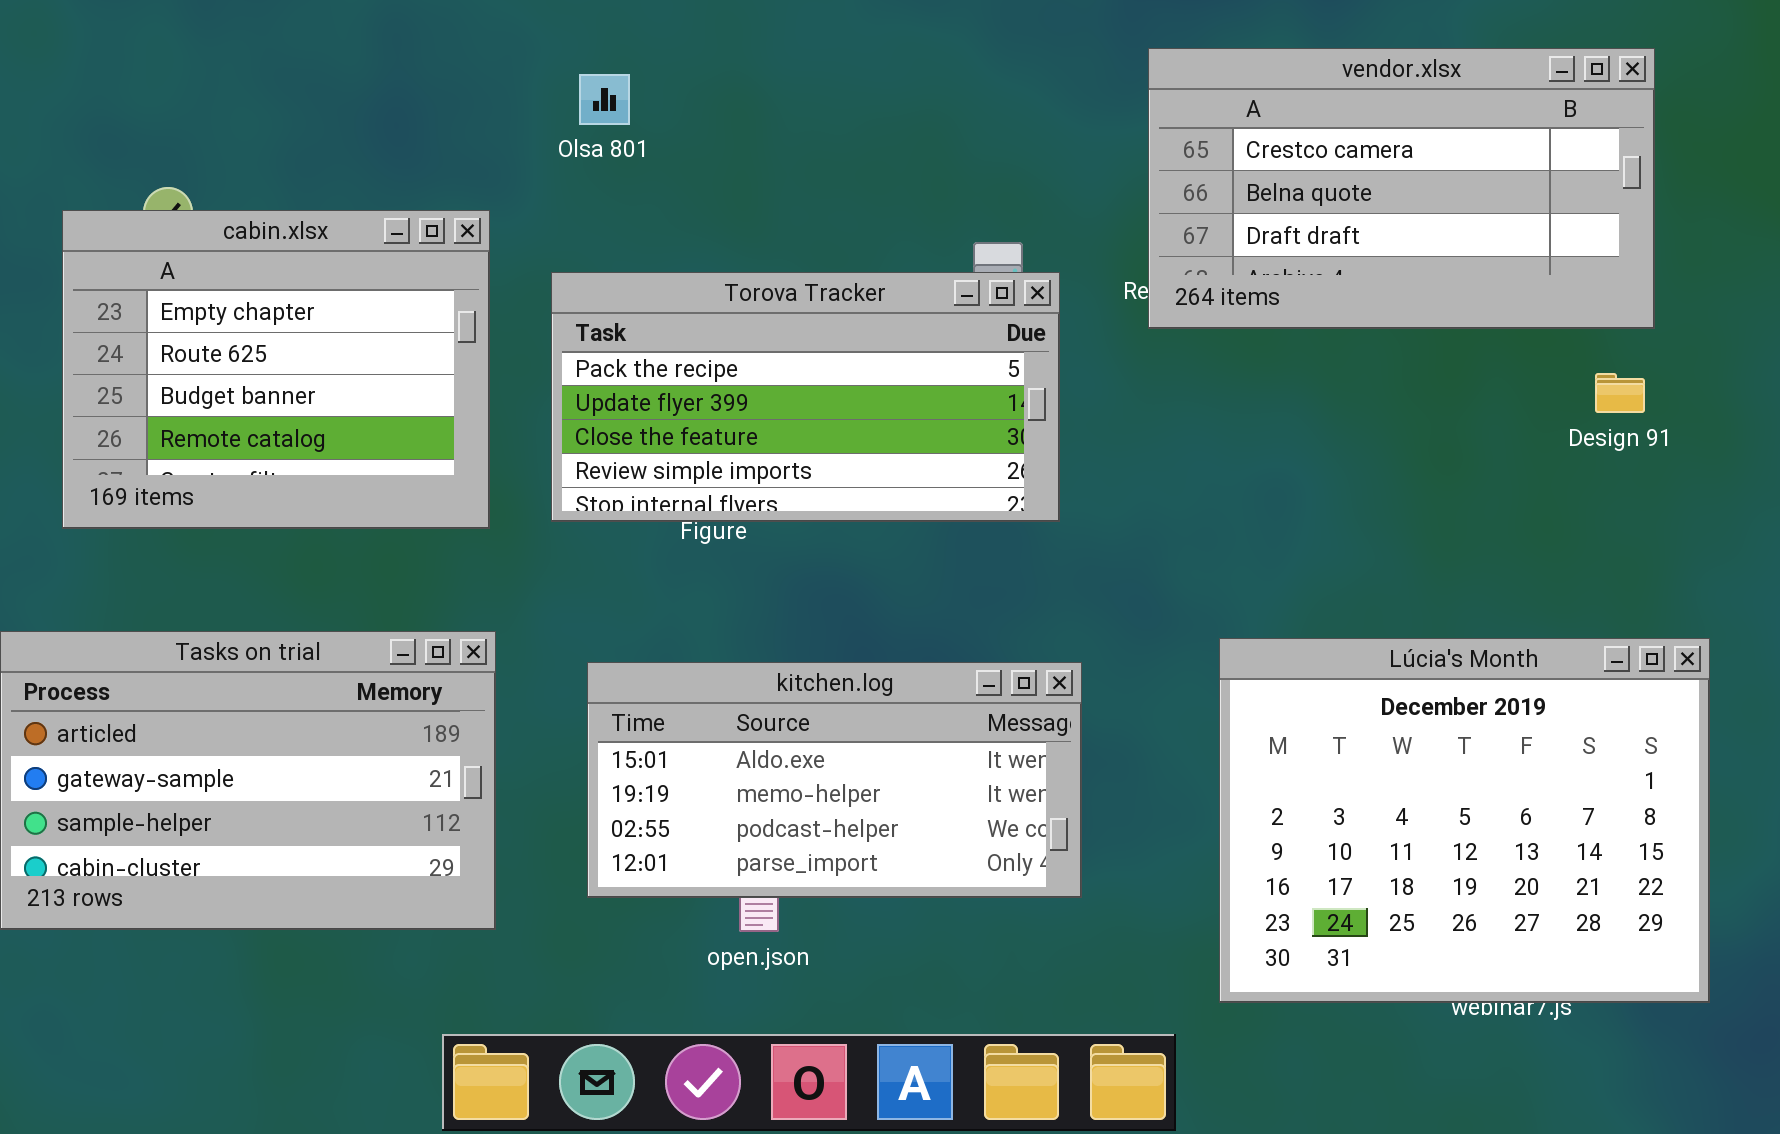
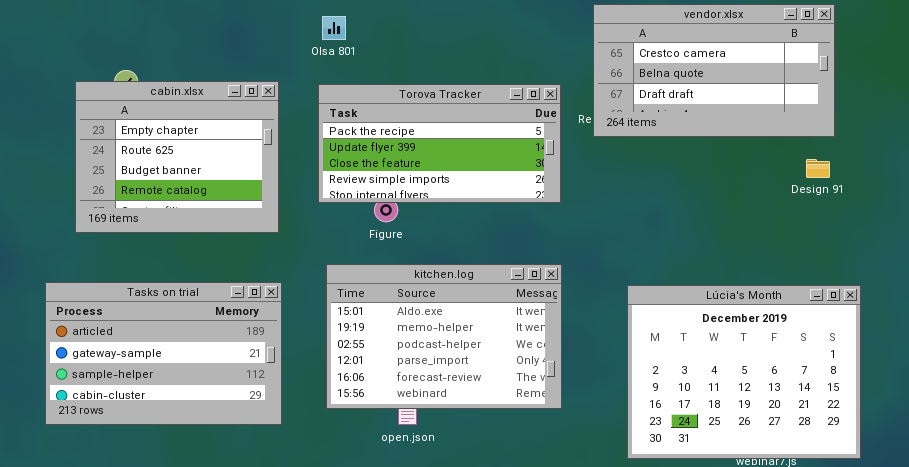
Torova Tracker: [551,272,1060,522] -> [318,84,561,203], moved
kitchen.log: [587,662,1082,898] -> [326,264,562,409], resized

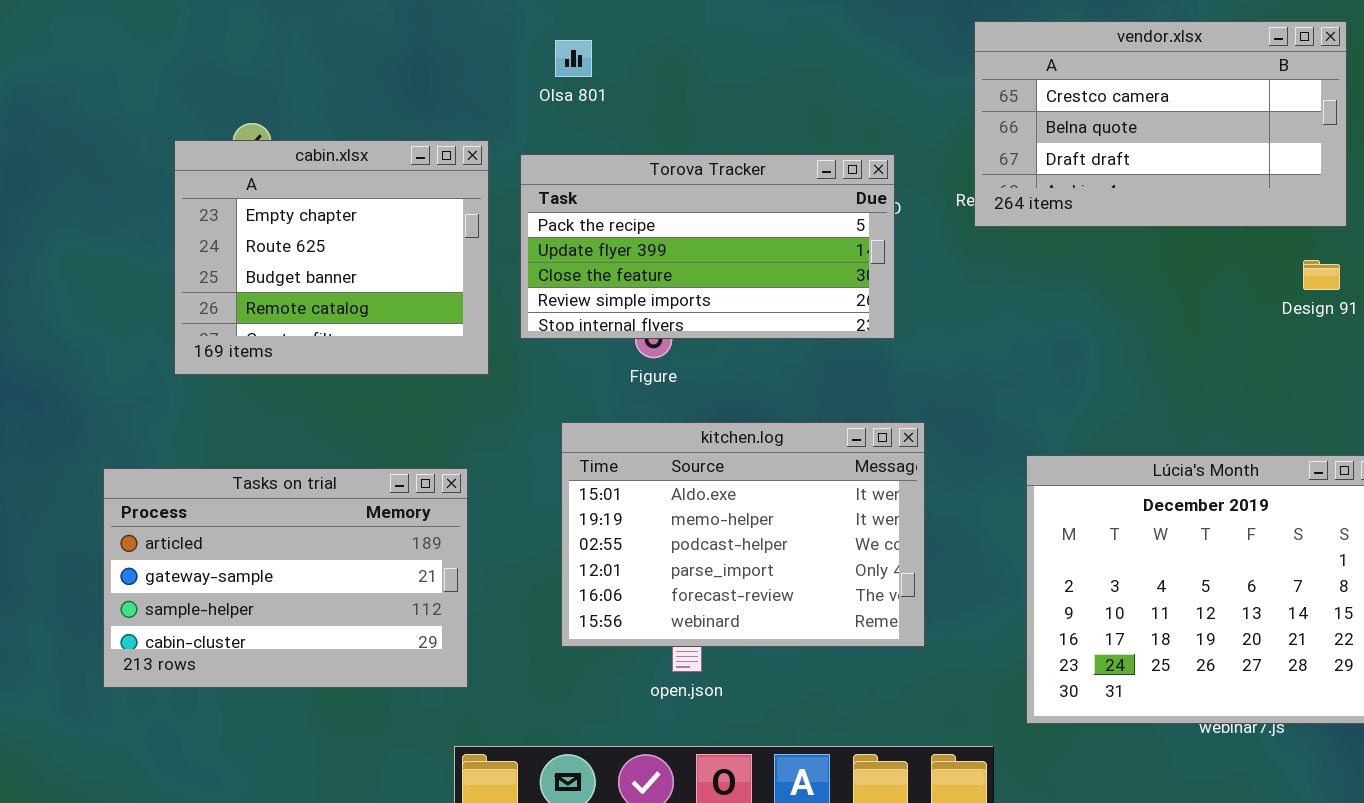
Torova Tracker: [318,84,561,203] -> [520,154,895,339], moved
Tasks on trial: [45,282,282,425] -> [103,468,468,688], moved

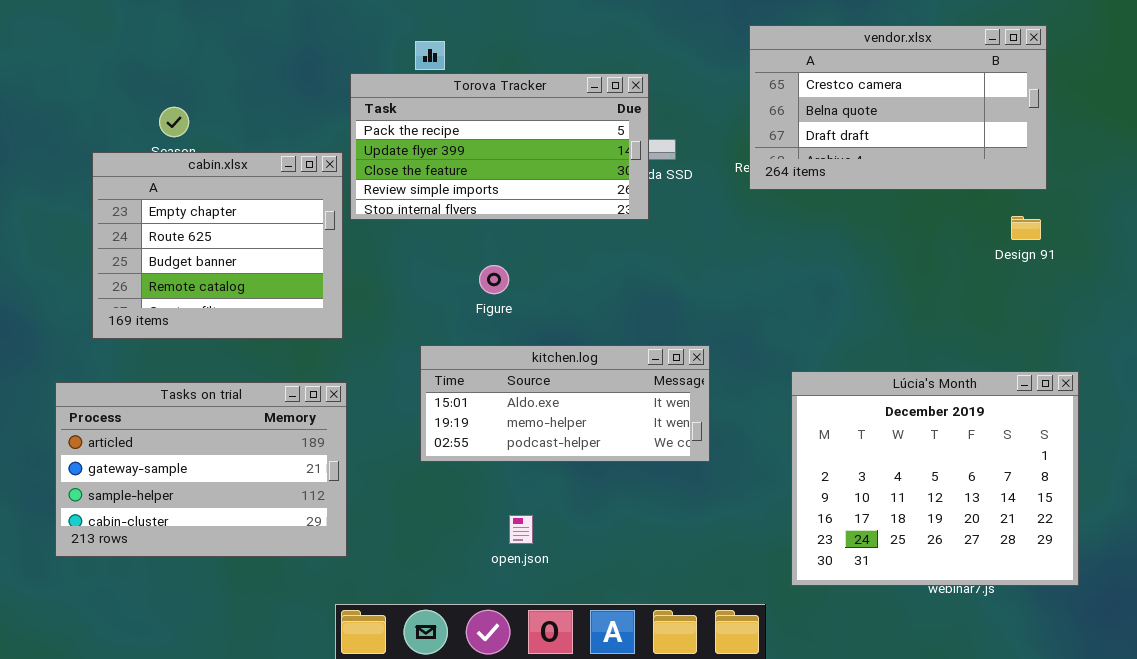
cabin.xlsx: [174,140,489,375] -> [92,152,343,339], moved
Torova Tracker: [520,154,895,339] -> [350,73,649,220], moved
kitchen.log: [561,422,925,647] -> [420,345,710,462], resized

